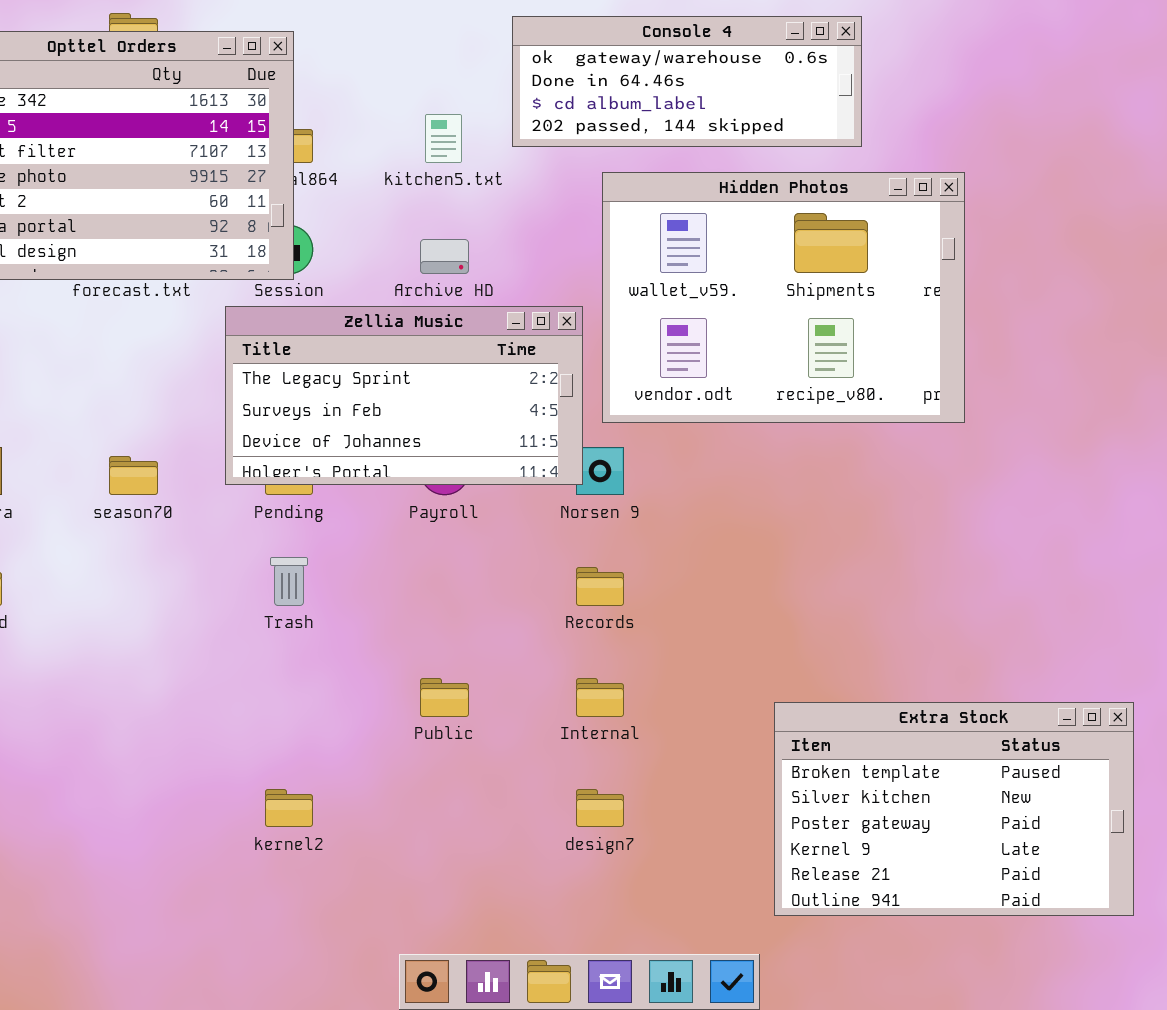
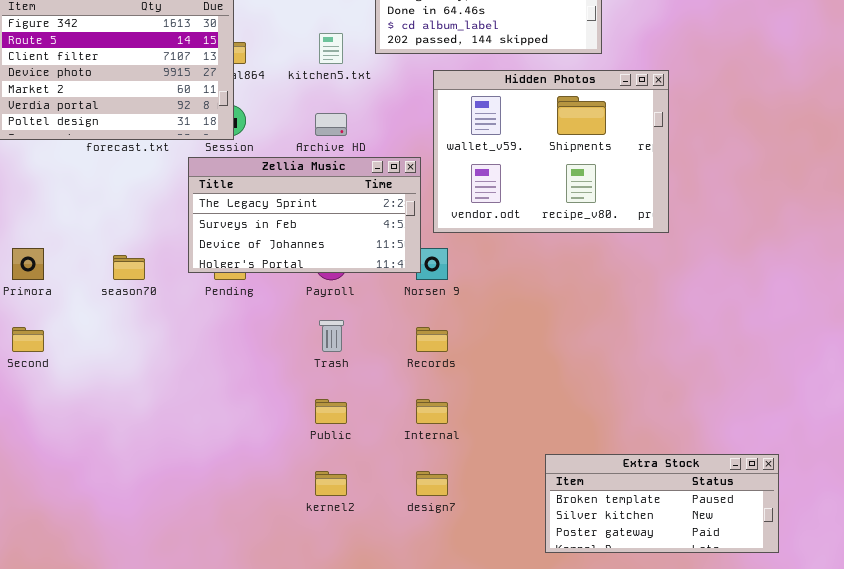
Trash: [270,557,308,606] -> [319,320,344,352], moved
Extra Stock: [774,702,1134,916] -> [545,454,779,553], resized
kernel2: [265,789,313,827] -> [315,471,347,496], moved

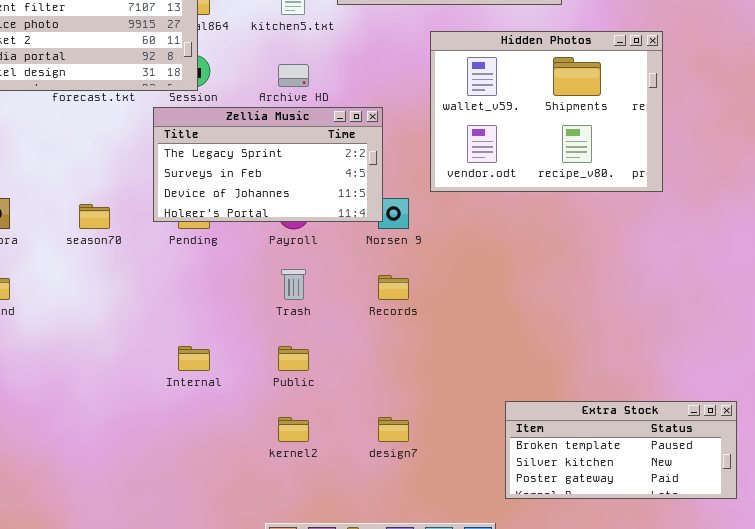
Hidden Photos: [433,70,669,233] -> [430,31,663,192], moved
Internal: [416,399,448,424] -> [178,346,210,371], moved

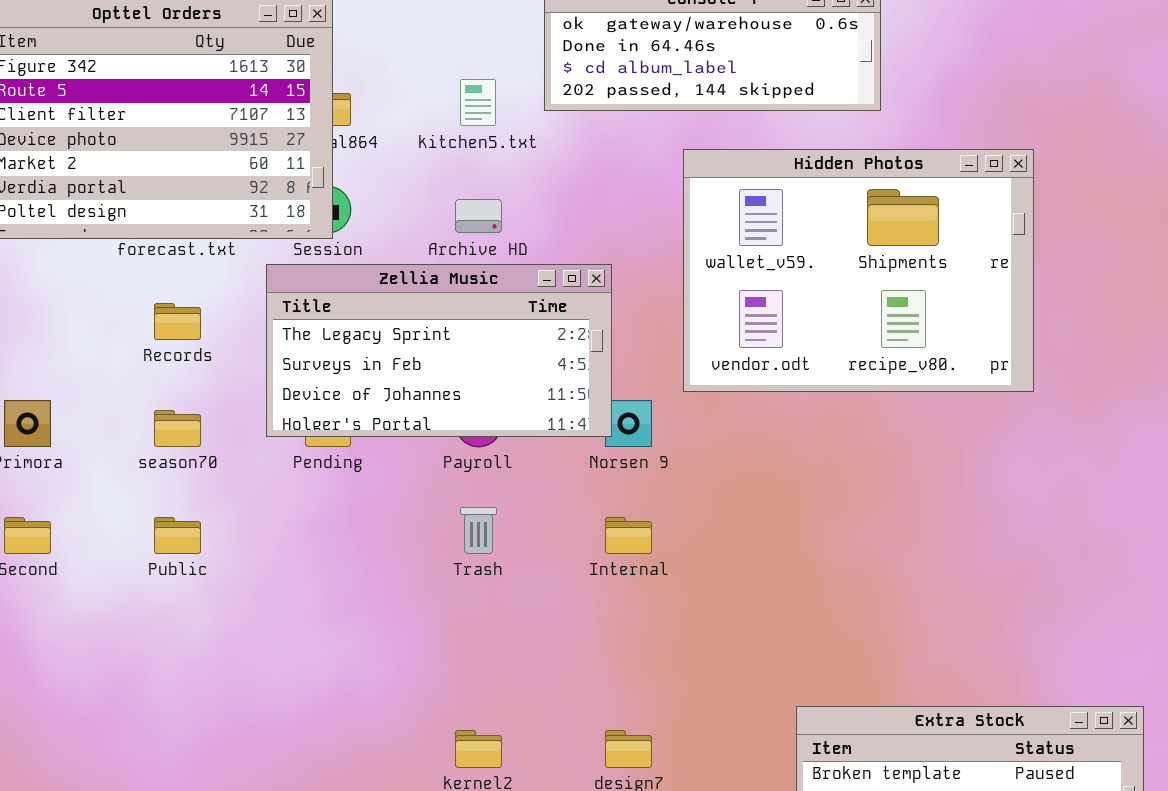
Records: [378,275,409,300] -> [154,303,201,340], moved
Internal: [178,346,210,371] -> [605,517,652,554], moved
Public: [278,346,309,371] -> [154,517,201,554], moved

